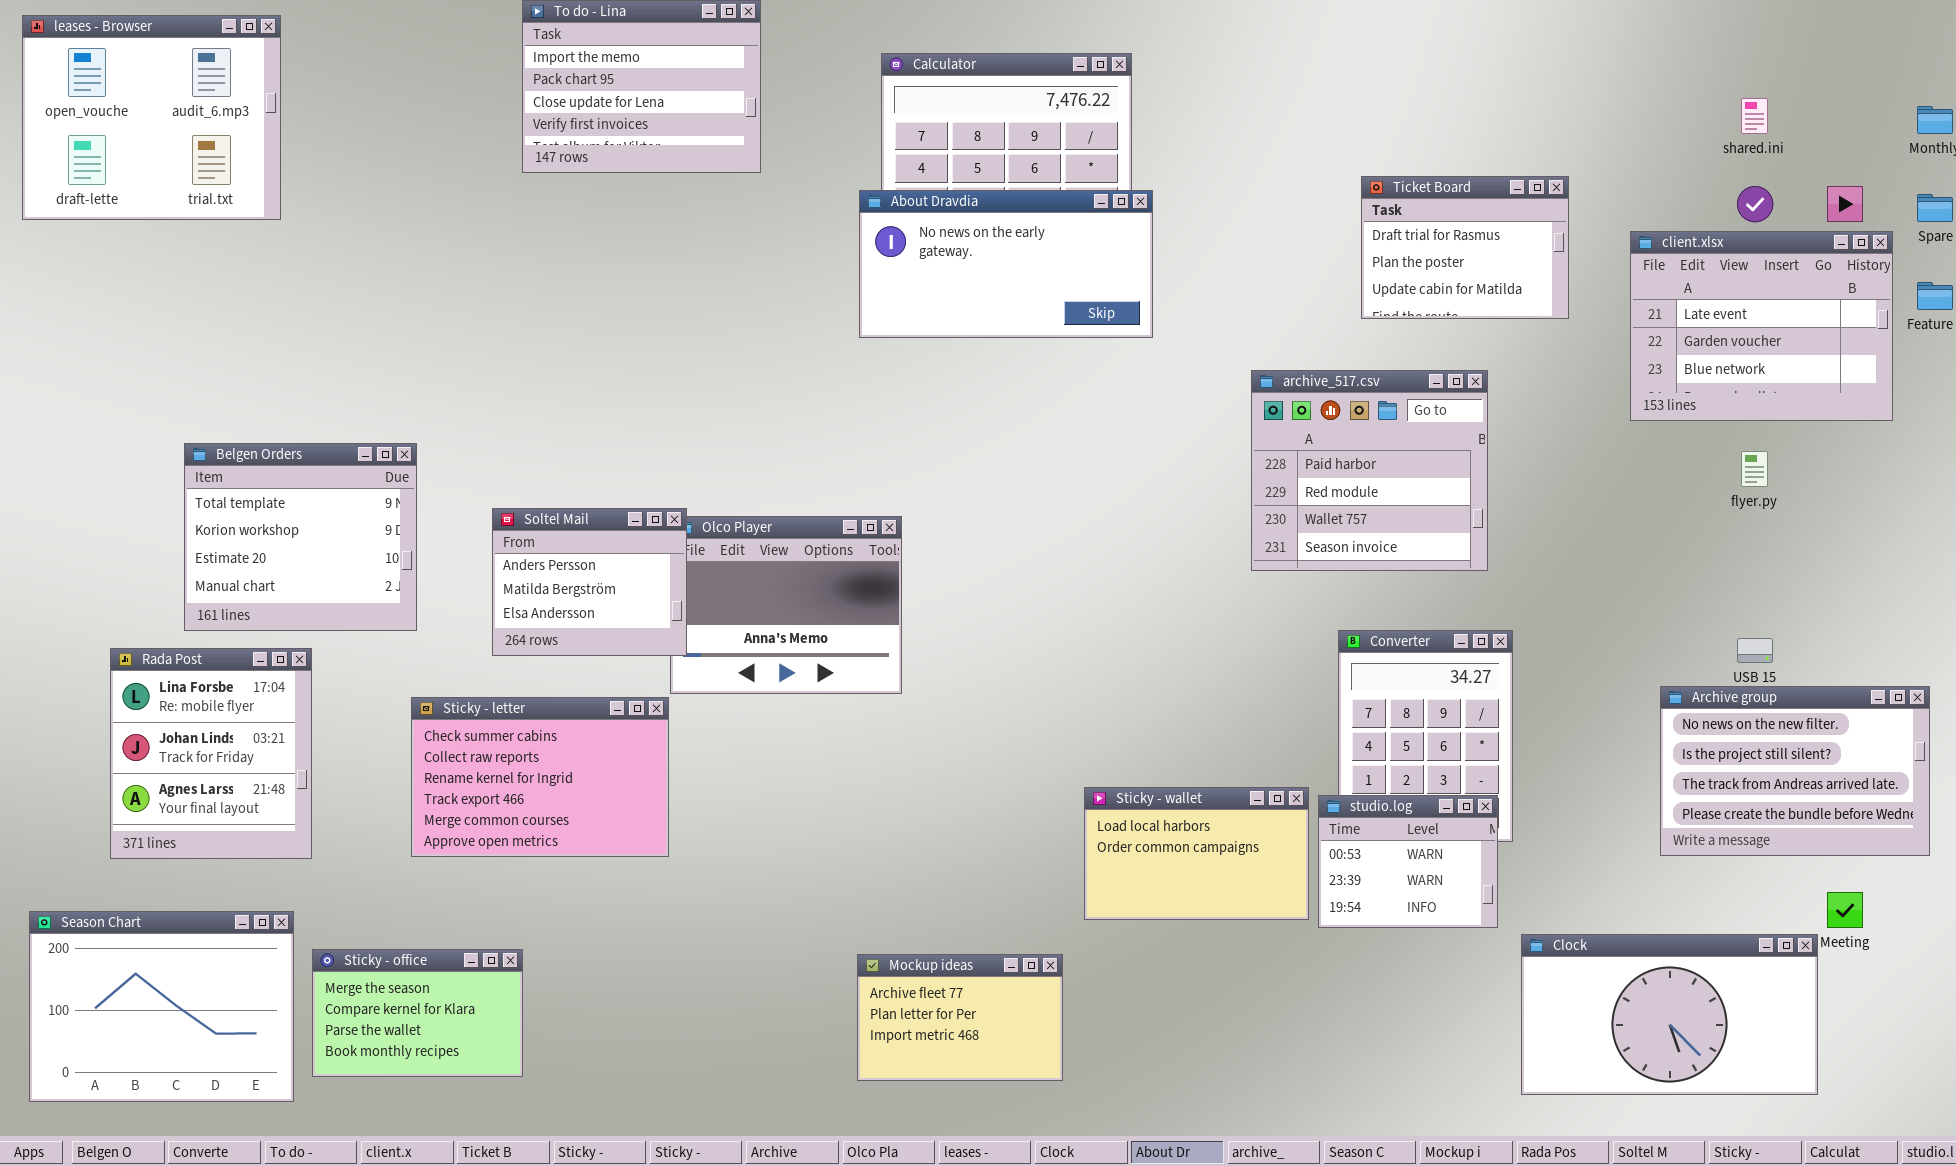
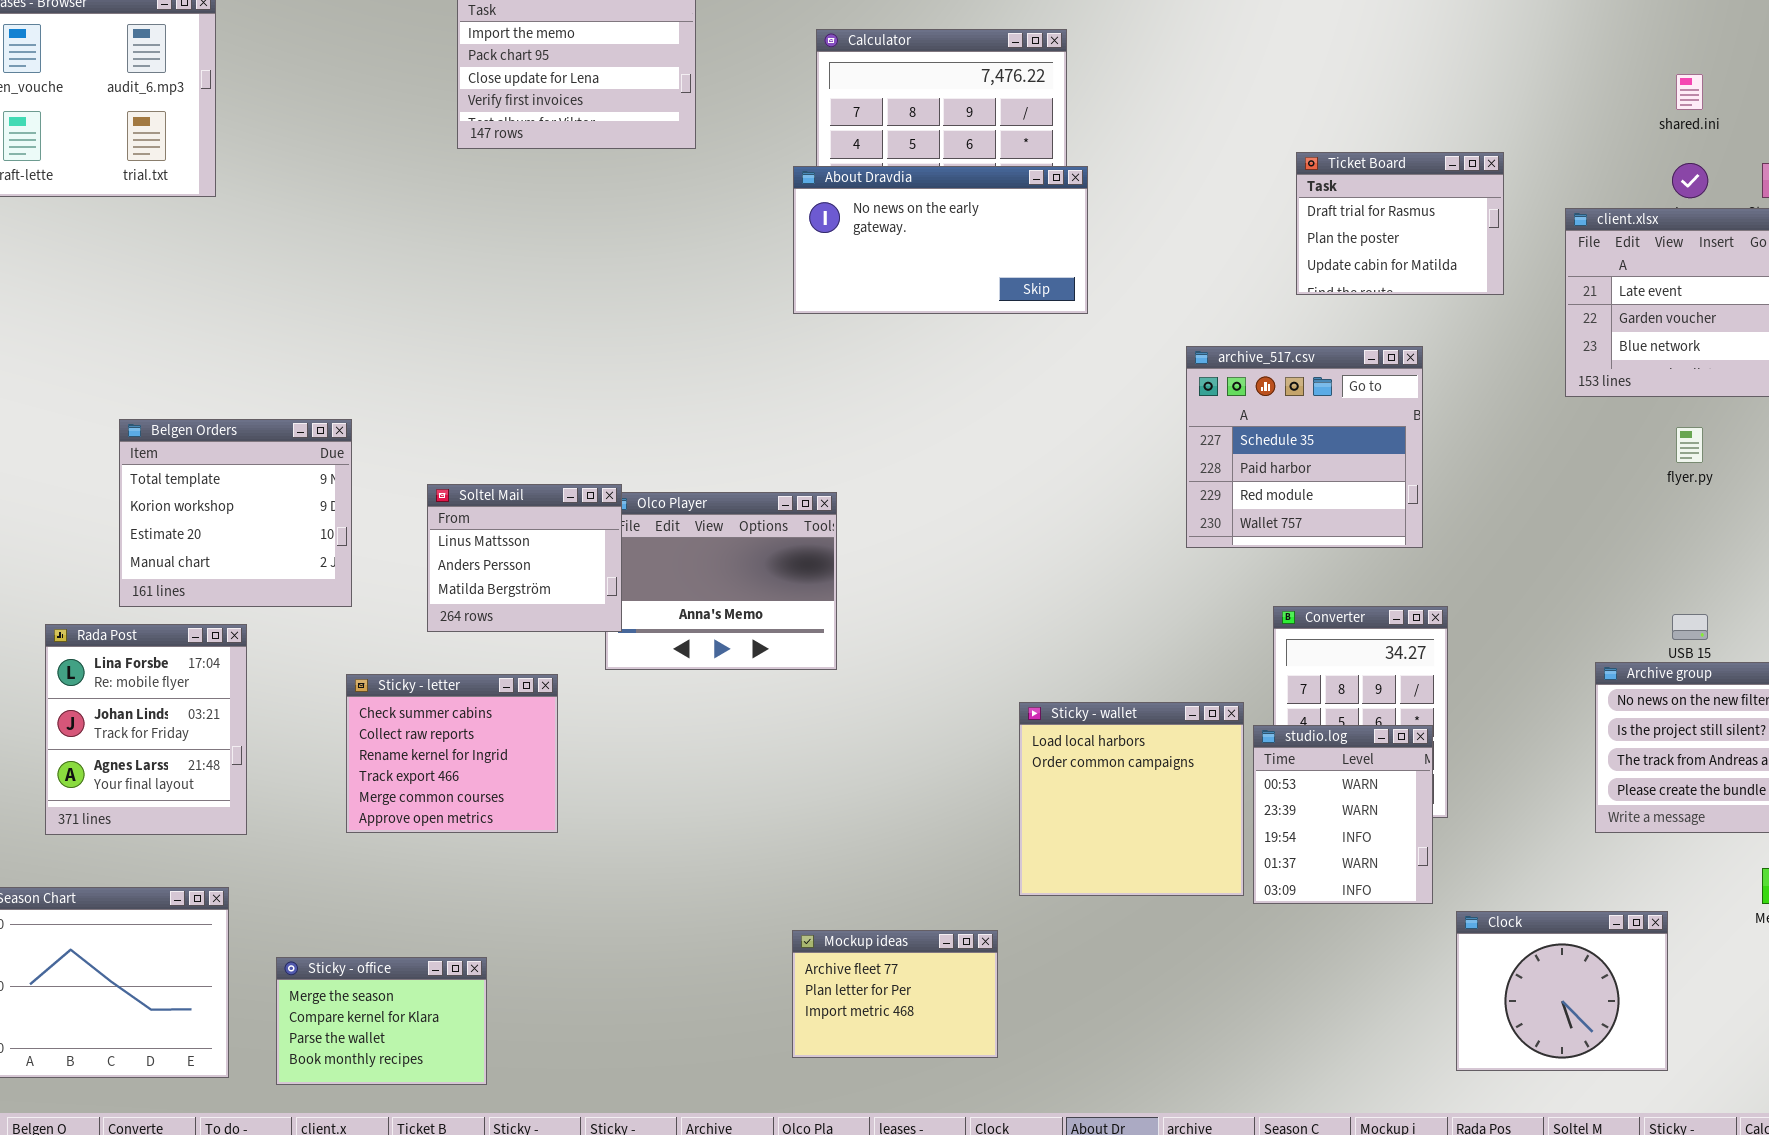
archive_517.csv: [1251,370,1488,571] -> [1186,346,1423,548], scrolled up 1 row
Soltel Mail: [492,508,687,656] -> [427,484,622,632], scrolled up 1 row
Sticky - letter: [411,697,669,857] -> [346,674,558,833], resized
Sticky - wallet: [1084,787,1309,920] -> [1019,702,1244,896], resized
studio.log: [1318,795,1498,928] -> [1253,725,1433,904], resized
Clock: [1521,934,1818,1095] -> [1456,911,1668,1071], resized
Sticky - office: [312,949,523,1077] -> [276,957,487,1085], moved

